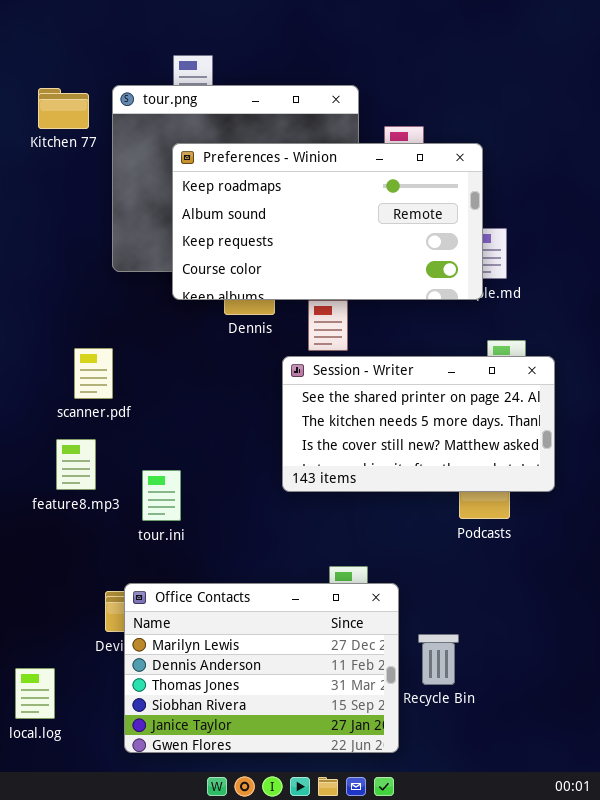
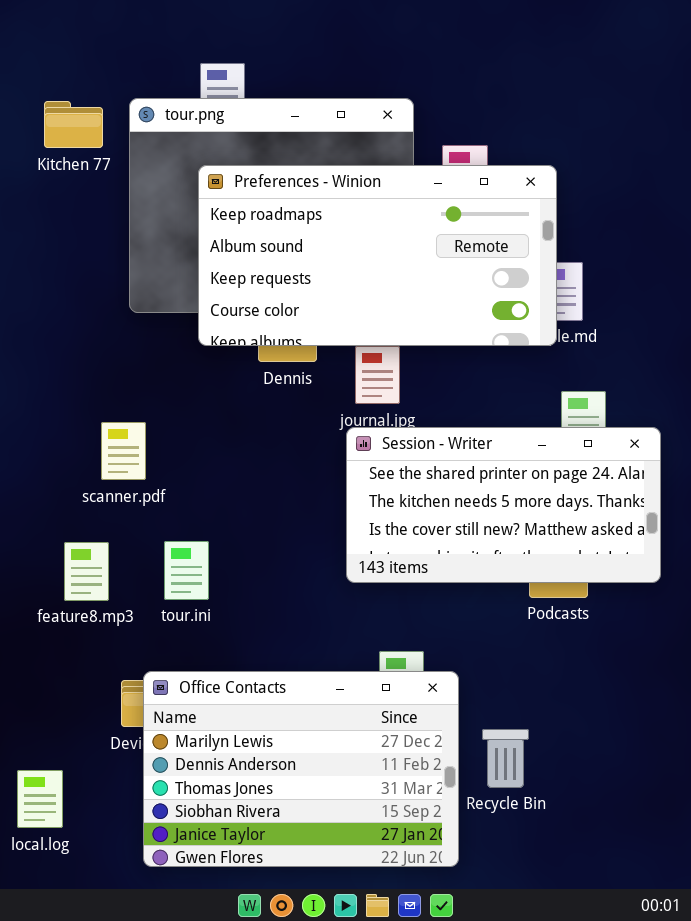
scanner.pdf: [74,348,113,399] -> [101,422,146,480], moved
Session - Writer: [282,356,555,492] -> [346,427,661,583], moved
feature8.mp3: [56,439,96,490] -> [64,542,109,601], moved

